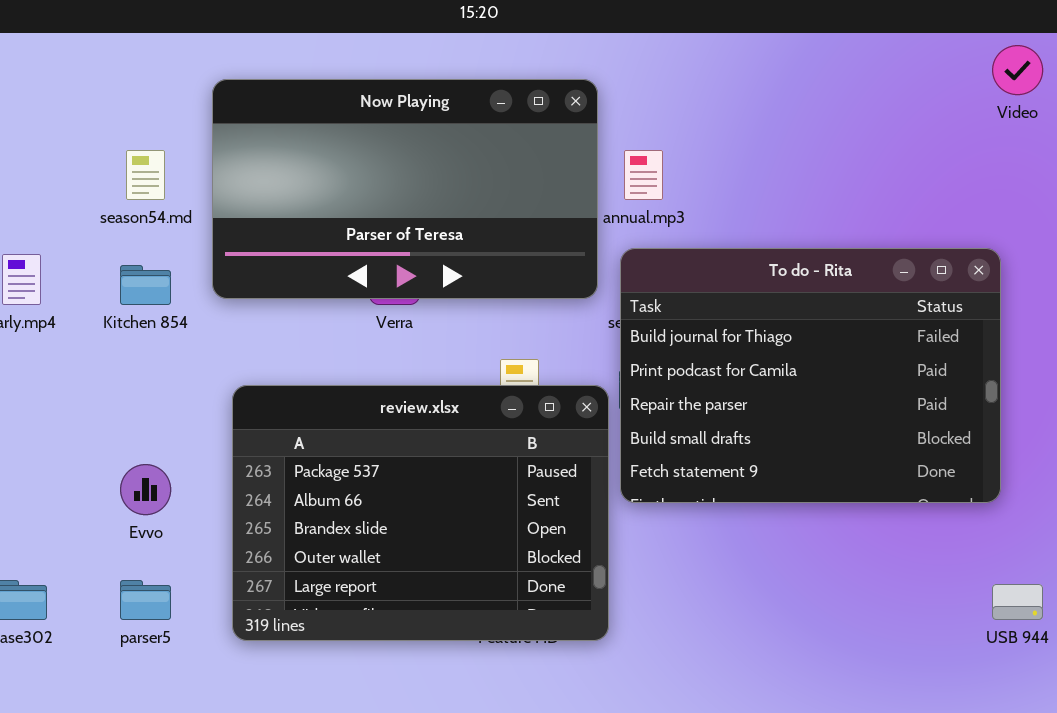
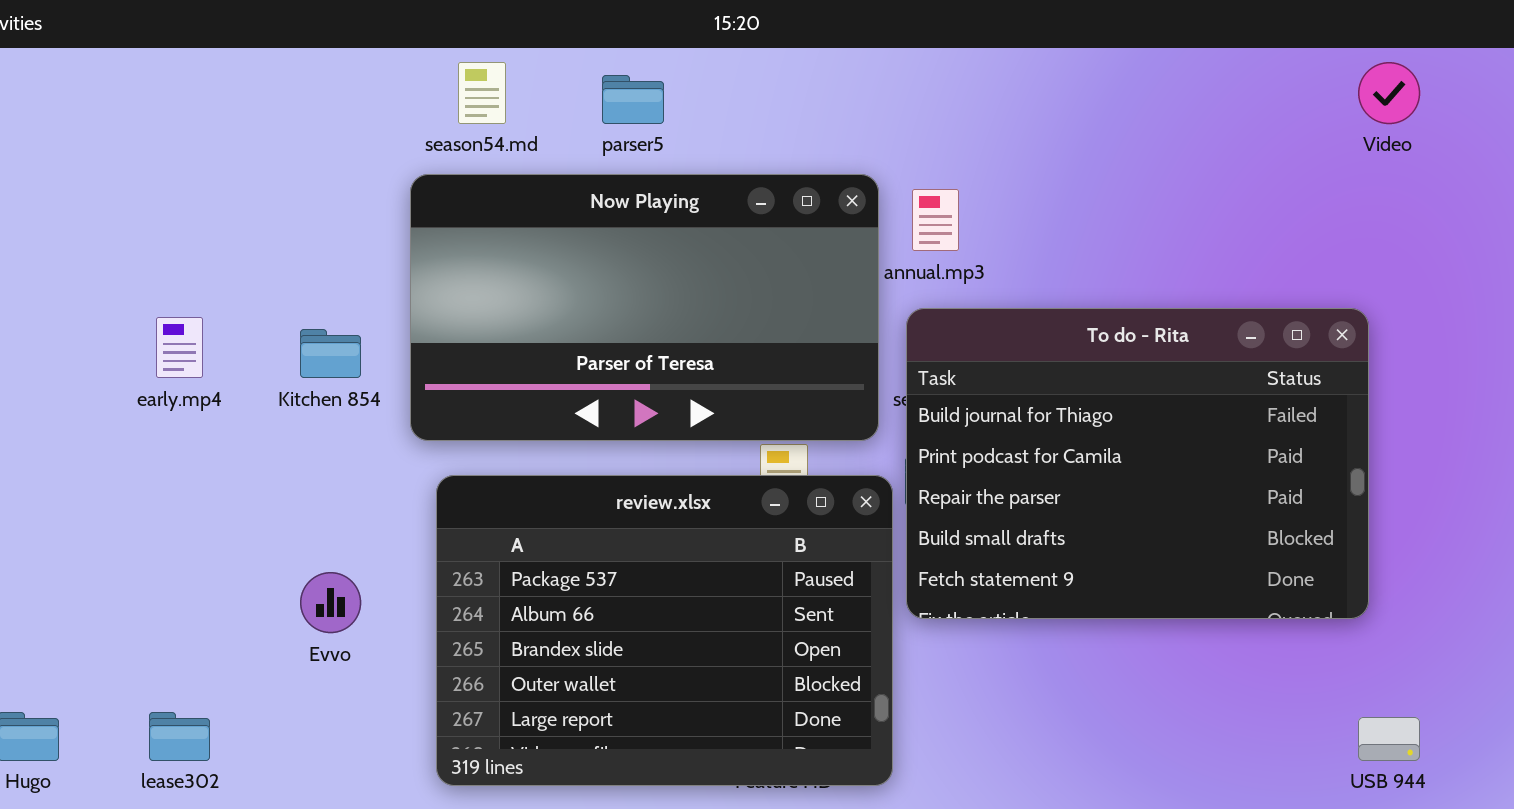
Now Playing: [212,79,598,299] -> [410,174,879,441], moved
season54.md: [126,150,165,200] -> [458,62,506,124], moved
parser5: [120,580,171,620] -> [602,75,664,124], moved

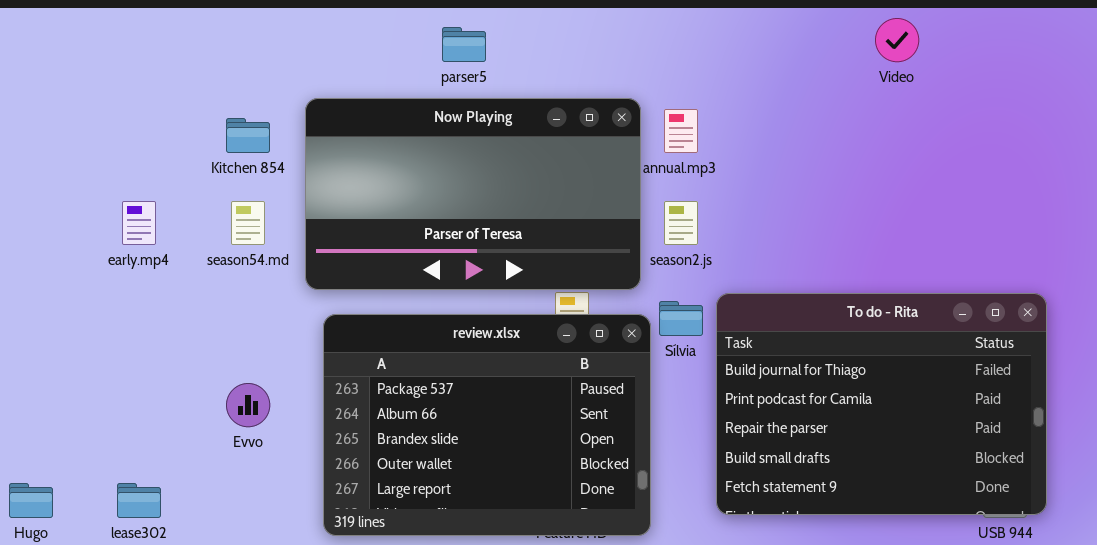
season54.md: [458,62,506,124] -> [231,201,265,245], moved
Video: [1358,62,1420,124] -> [875,18,919,62], moved
To do - Rita: [906,308,1369,619] -> [716,293,1047,515], moved
Kitchen 854: [300,329,361,378] -> [226,118,270,153], moved

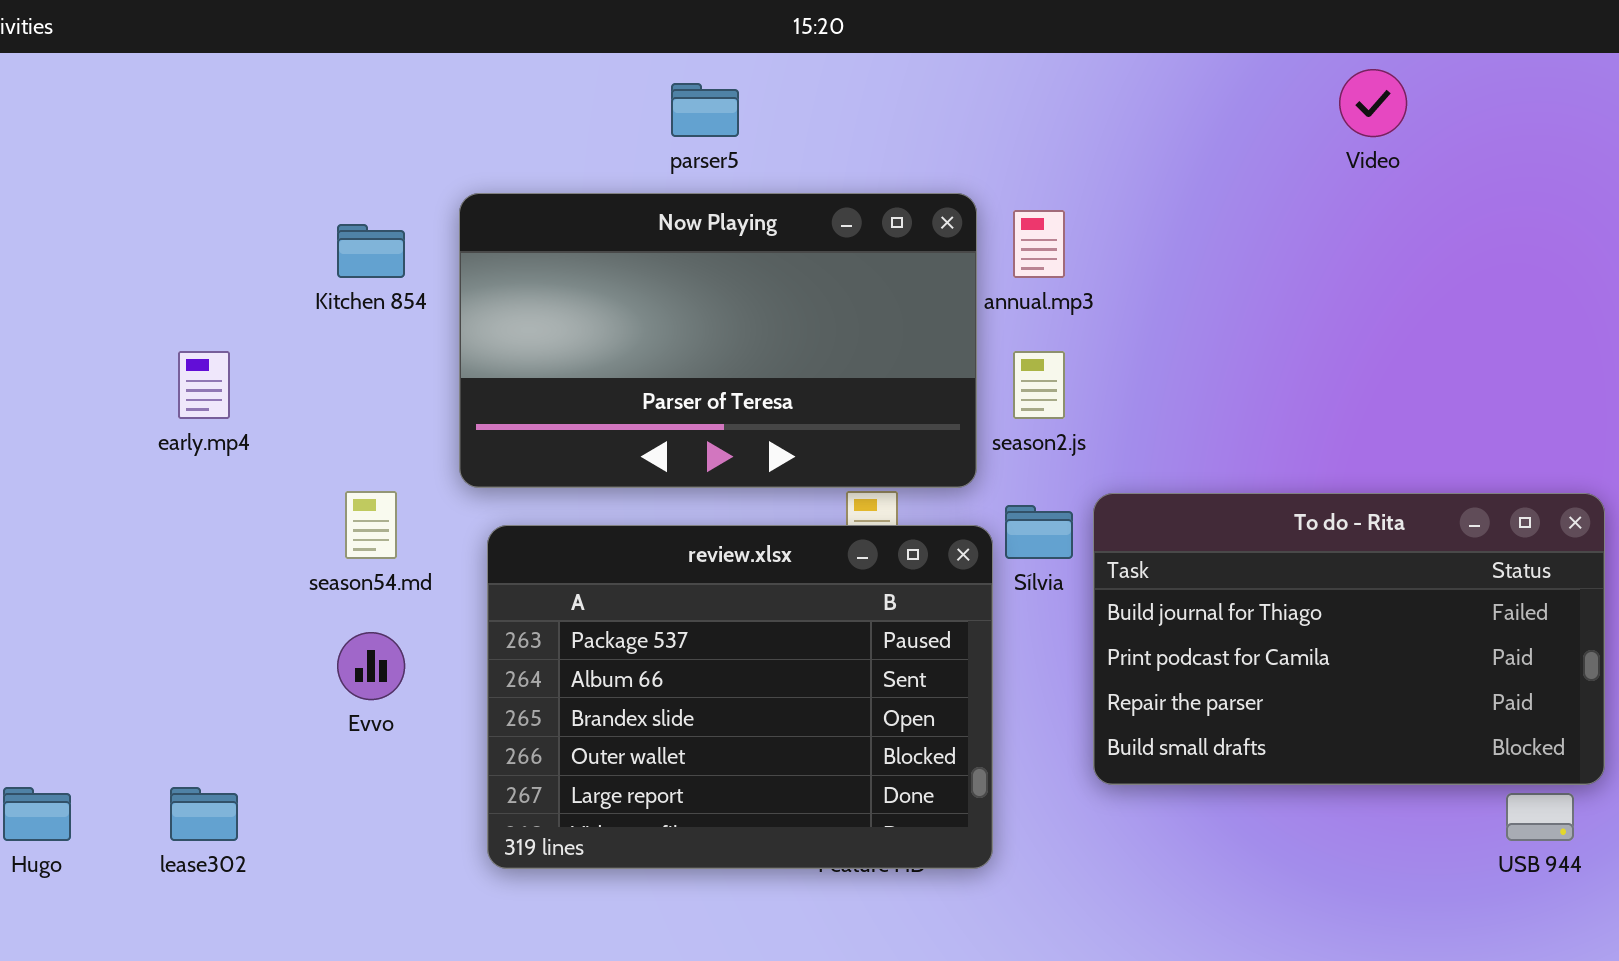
season54.md: [231,201,265,245] -> [345,491,397,559], moved
To do - Rita: [716,293,1047,515] -> [1093,493,1605,785], resized

